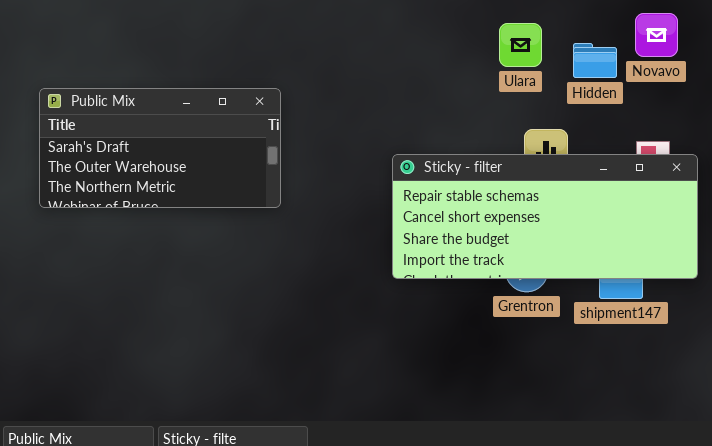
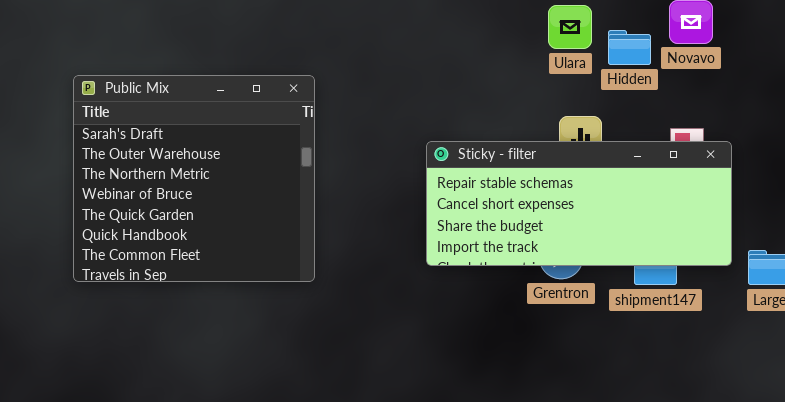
Ulara: [499,23,542,67] -> [548,5,592,49], moved
Public Mix: [39,88,281,208] -> [73,75,315,282], resized

